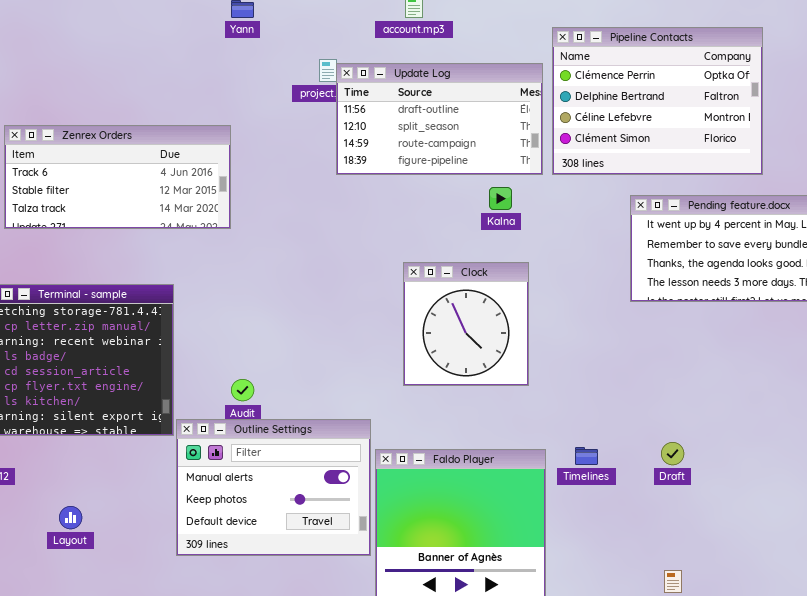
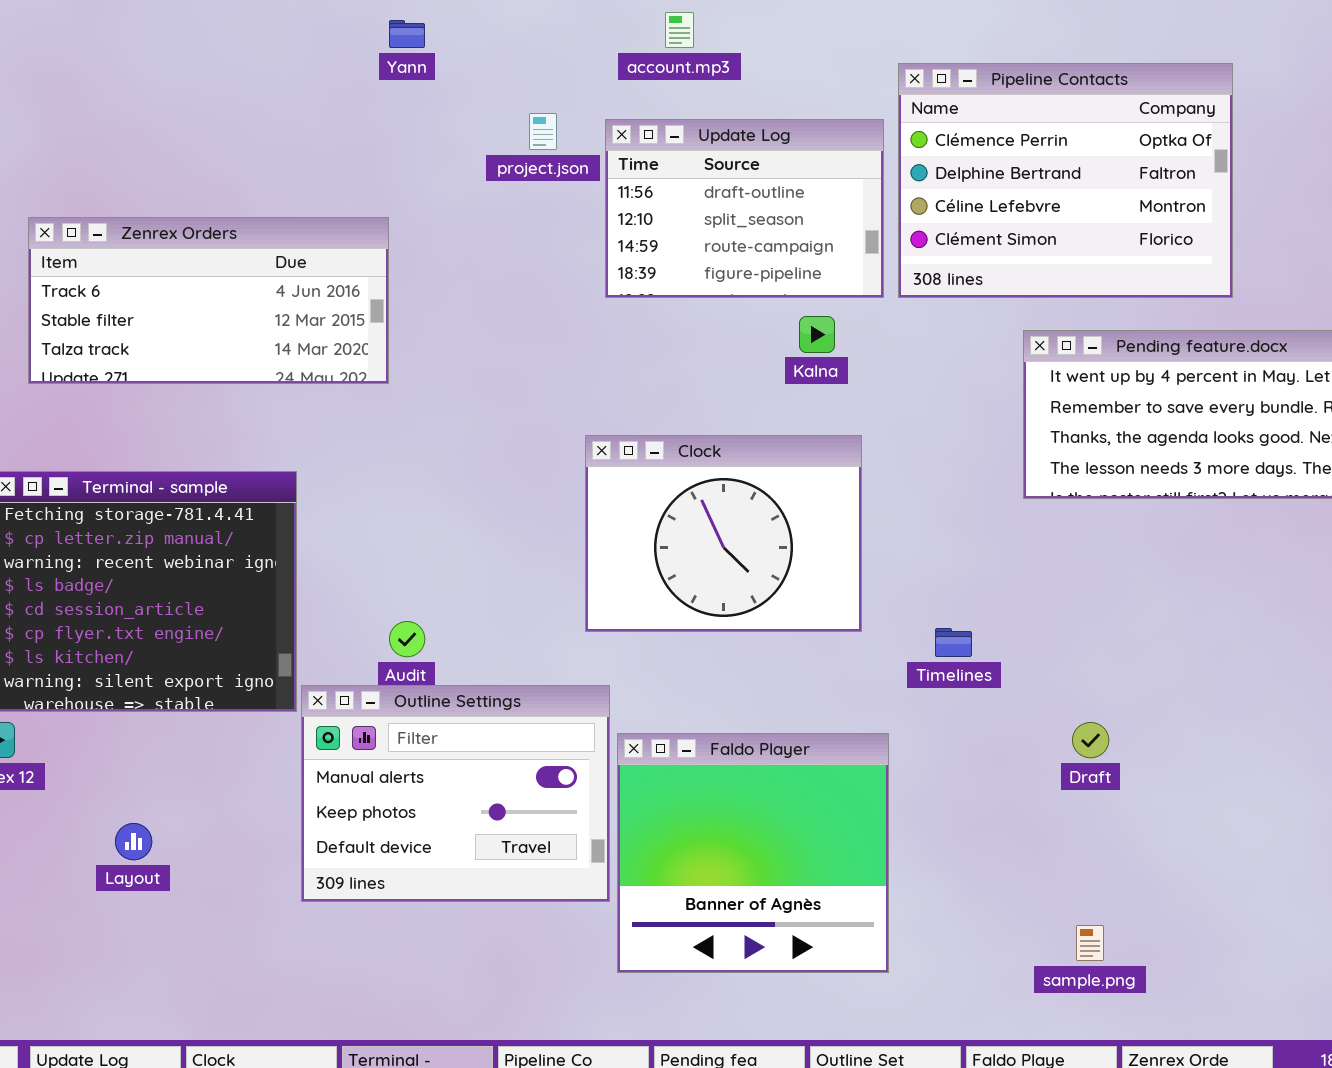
Update Log: [336,63,543,175] -> [605,119,884,298], resized
Clock: [403,262,529,386] -> [585,435,862,632], resized
Timelines: [575,447,598,465] -> [935,628,972,657], moved

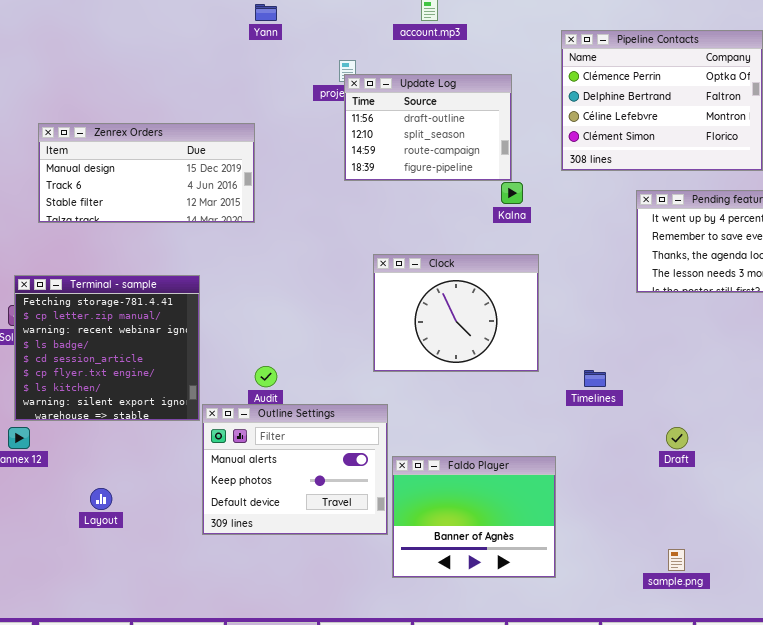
Update Log: [605,119,884,298] -> [344,74,512,181], moved
Zenrex Orders: [28,217,389,384] -> [38,123,255,223], scrolled up 1 row
Faldo Player: [617,733,889,973] -> [392,456,556,578], resized

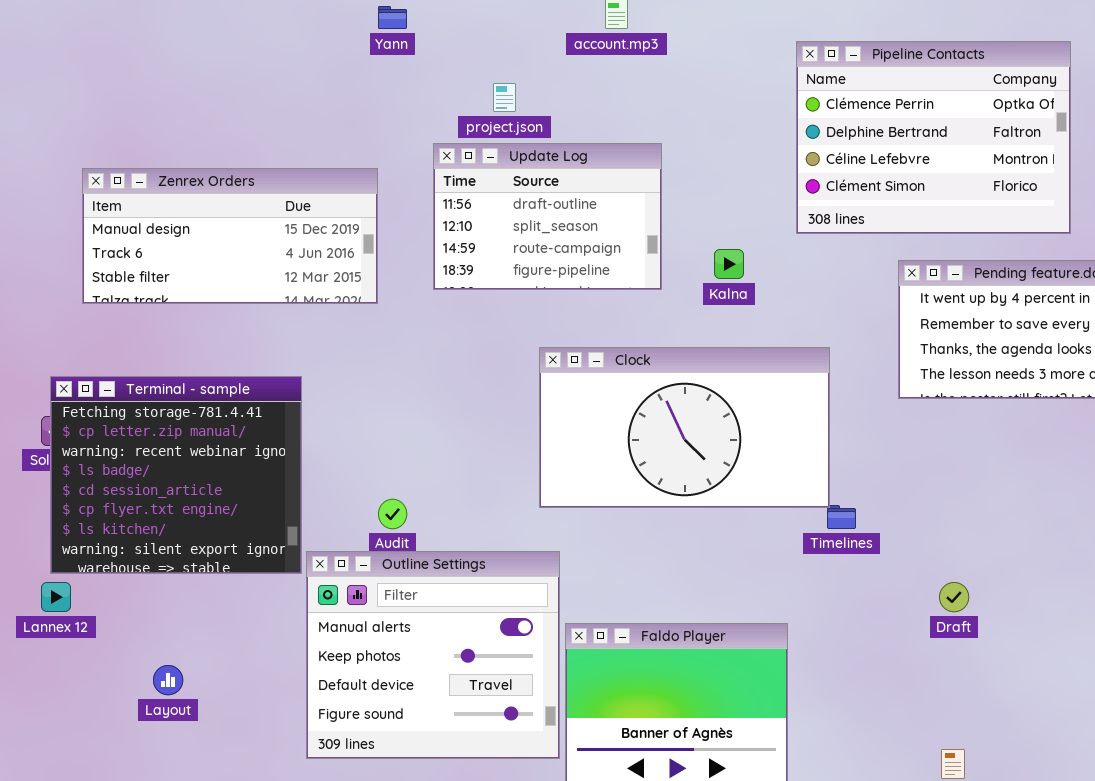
Update Log: [344,74,512,181] -> [433,143,662,290], moved
Clock: [373,254,539,372] -> [539,347,830,508], resized
Outline Settings: [202,404,388,535] -> [306,551,560,759], resized

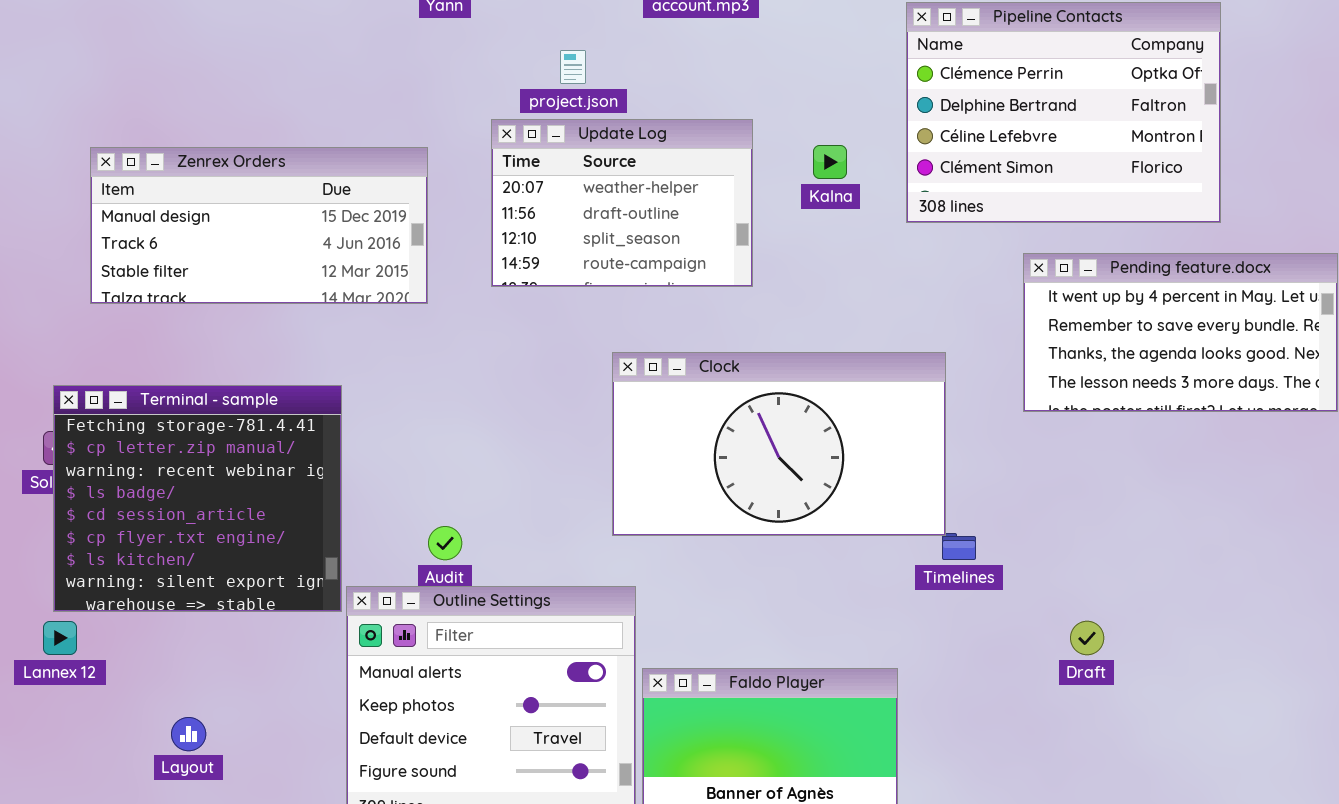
Update Log: [433,143,662,290] -> [491,119,753,287], scrolled up 1 row
Kalna: [714,249,744,279] -> [813,145,847,179], moved

